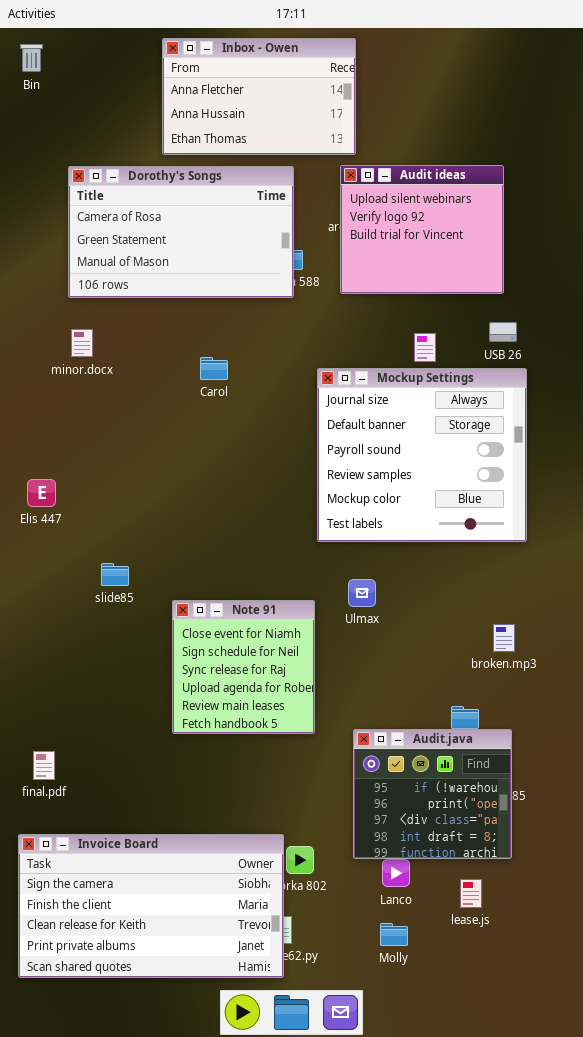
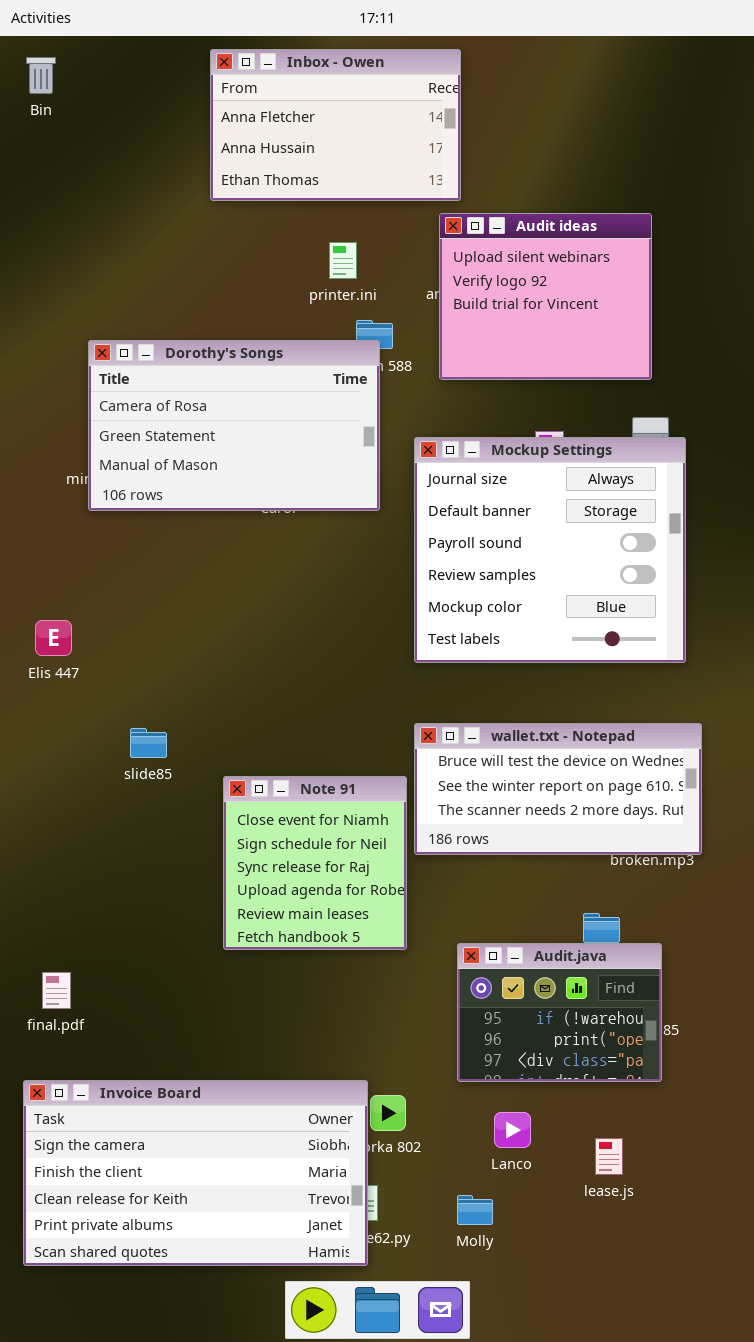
Dorothy's Songs: [68,166,294,298] -> [88,340,380,511], moved
Mockup Settings: [317,368,527,542] -> [414,437,686,663], moved
wallet.txt - Notepad: none -> [414,723,702,855], opened
Audit.java: [353,729,512,859] -> [457,943,662,1082], resized
Molly: [380,923,408,946] -> [457,1195,493,1225], moved

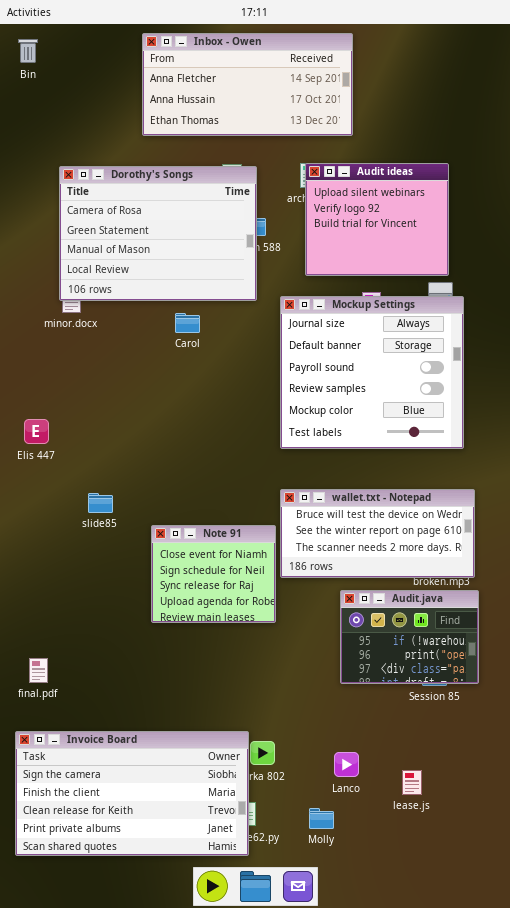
Inbox - Owen: [210,49,461,201] -> [142,33,353,136], resized
Audit ideas: [439,213,652,380] -> [305,163,449,276], moved
Dorothy's Songs: [88,340,380,511] -> [59,166,257,301], moved, resized
Note 91: [223,776,407,950] -> [151,525,276,623], resized
Audit.java: [457,943,662,1082] -> [340,590,479,684], moved

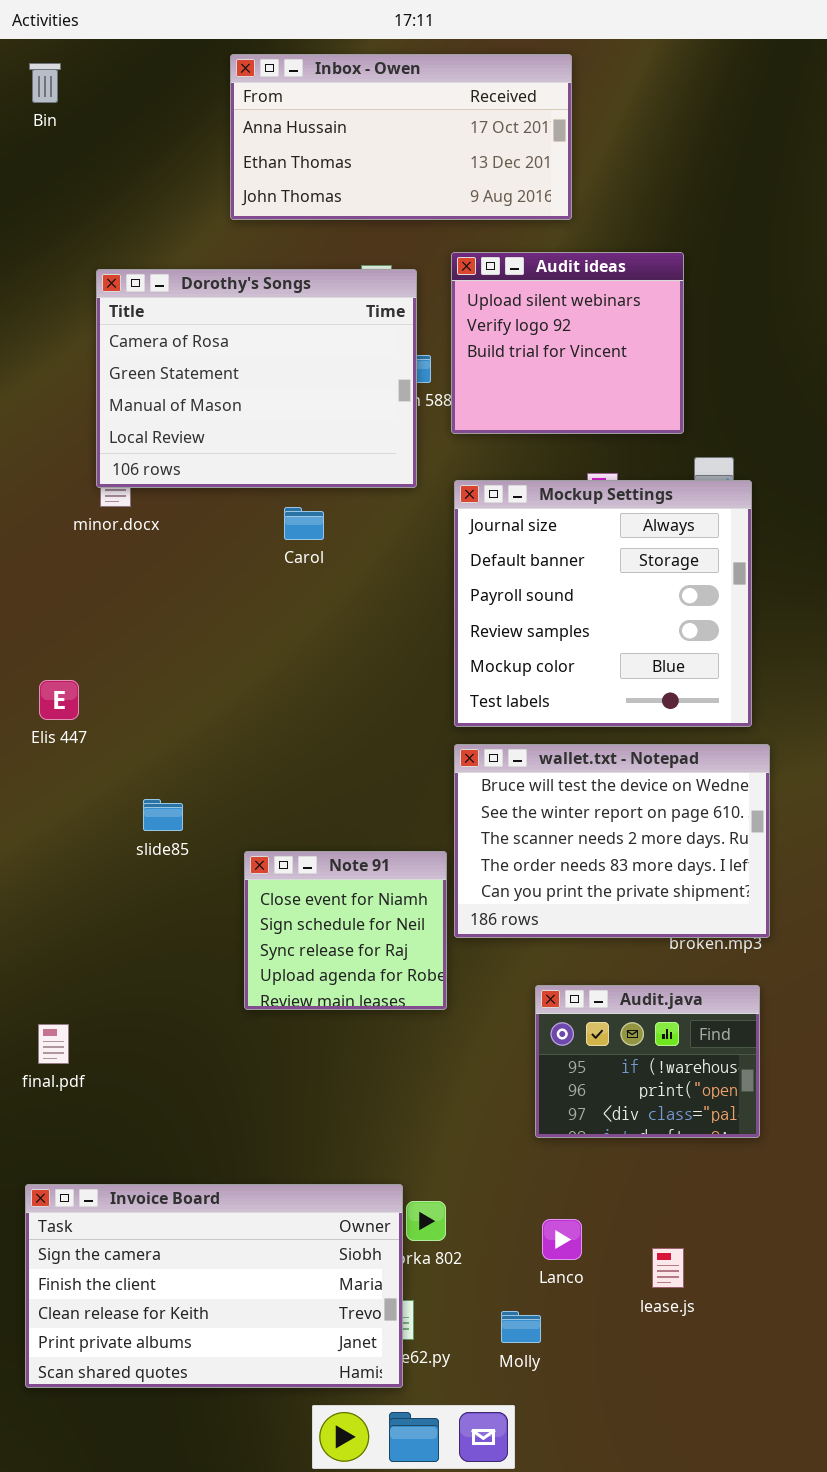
Inbox - Owen: [142,33,353,136] -> [230,54,572,220], scrolled down 1 row
Audit ideas: [305,163,449,276] -> [451,252,684,434], moved
wallet.txt - Notepad: [280,489,475,578] -> [454,744,770,938], resized
Audit.java: [340,590,479,684] -> [535,985,760,1138], moved
final.pdf: [29,658,48,683] -> [38,1024,69,1064], moved

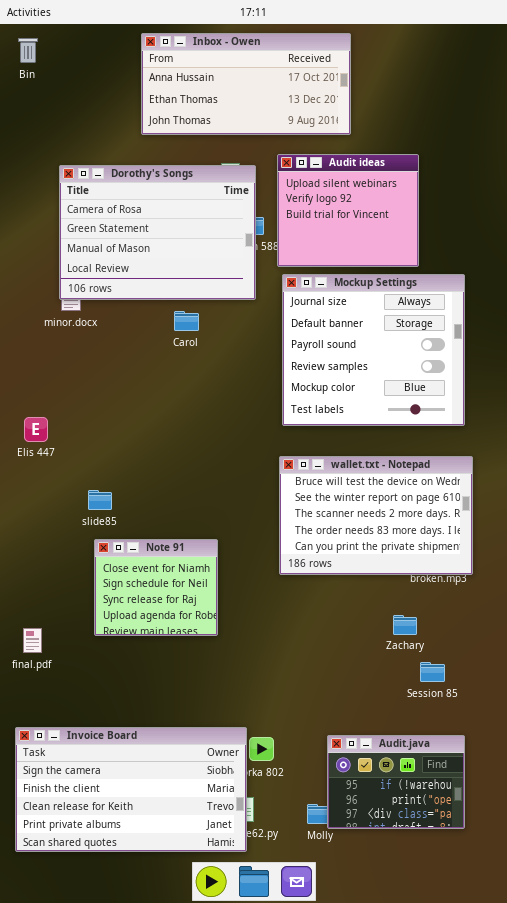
Mockup Settings: [454,480,752,727] -> [282,274,465,426], moved
Note 91: [244,851,447,1010] -> [94,539,218,636], moved
Audit.java: [535,985,760,1138] -> [327,735,465,829], moved

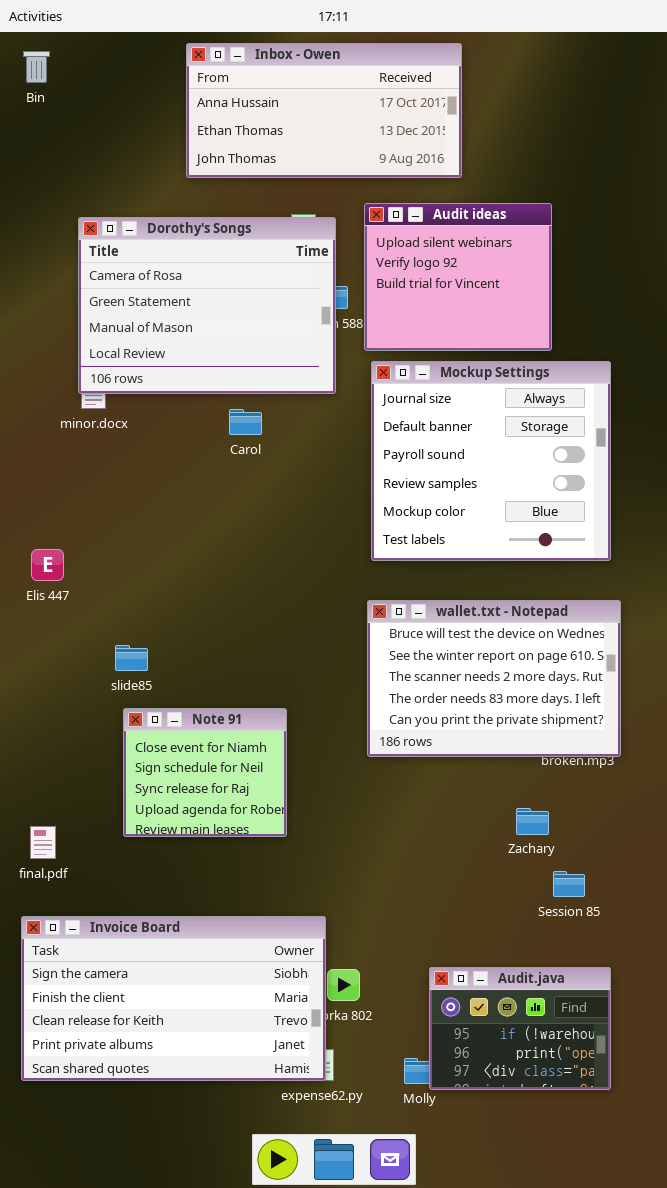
Invoice Board: [15,727,247,852] -> [21,916,326,1081], moved

